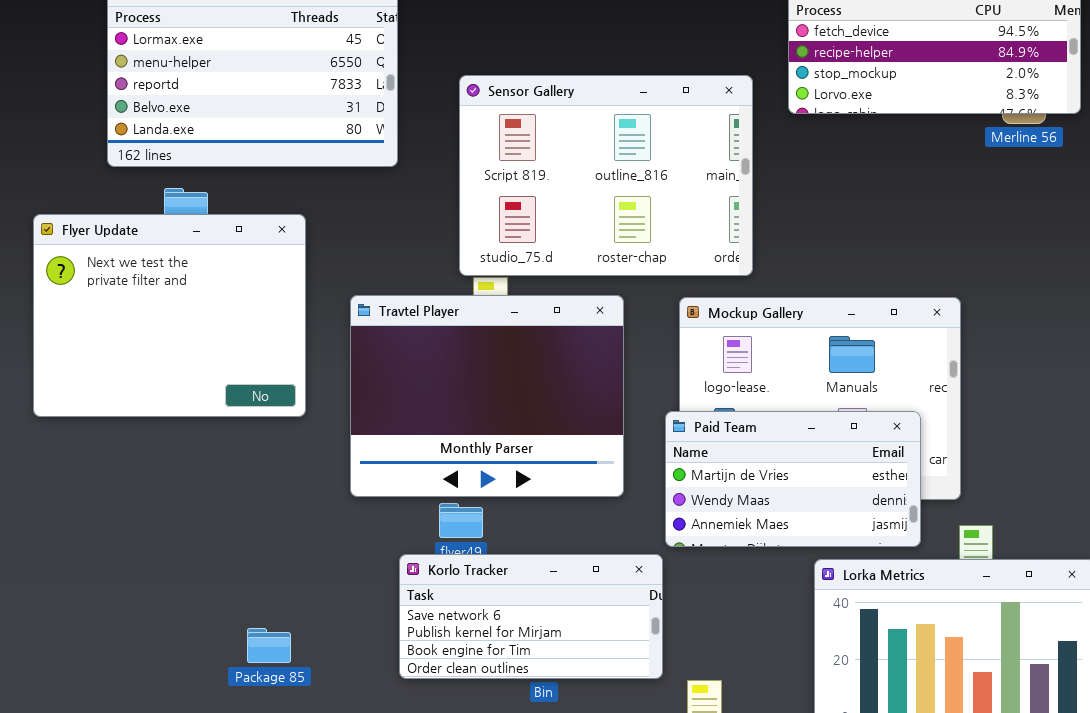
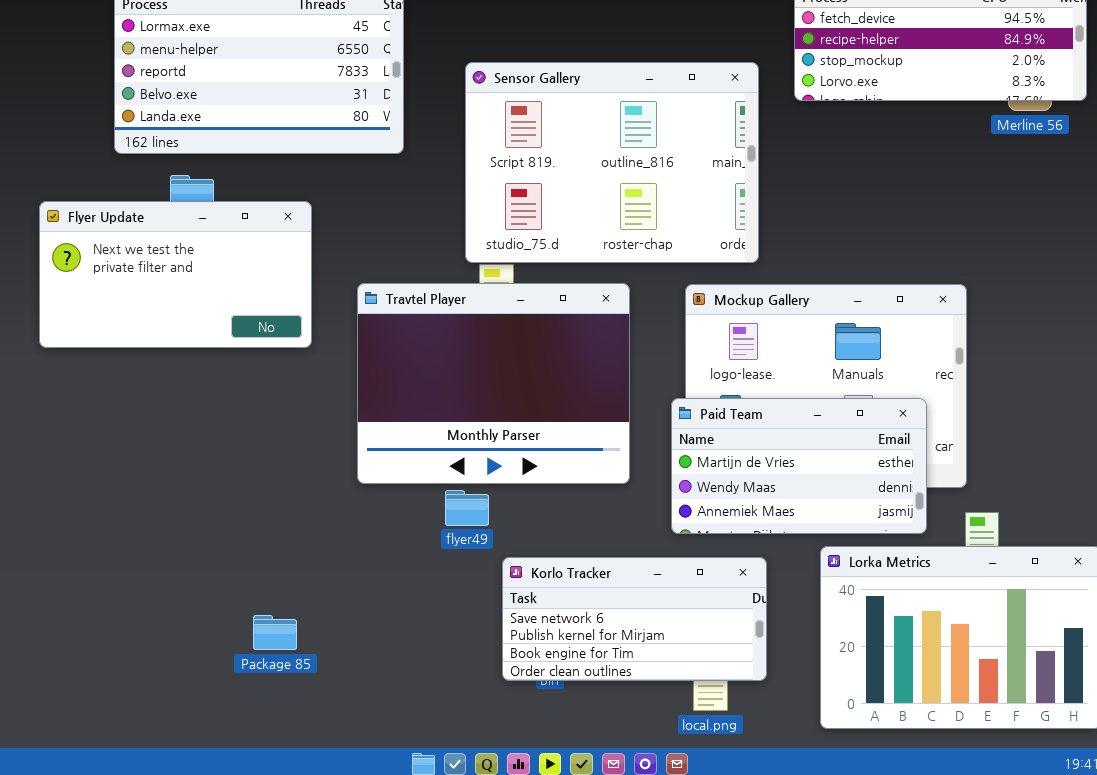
Flyer Update: [33,214,306,417] -> [39,201,312,348], resized
Korlo Tracker: [399,554,663,679] -> [502,557,767,681], moved

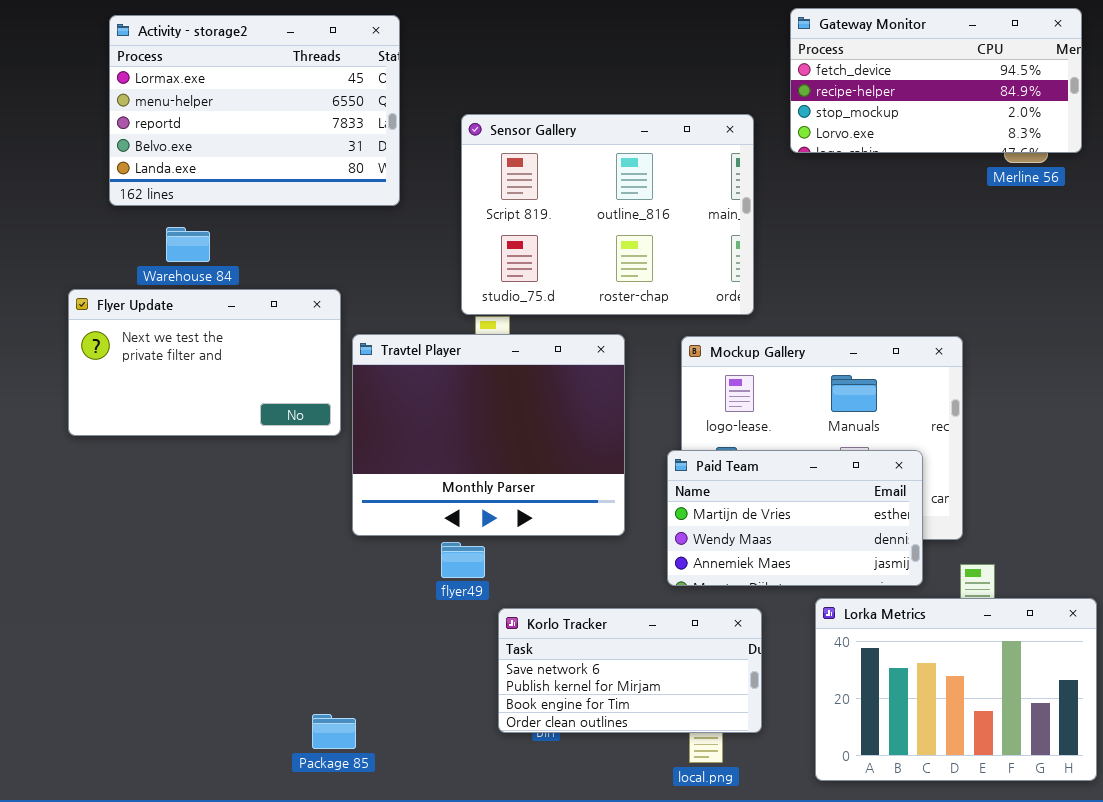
Flyer Update: [39,201,312,348] -> [68,289,341,436], moved
Package 85: [253,615,297,650] -> [312,714,356,749], moved

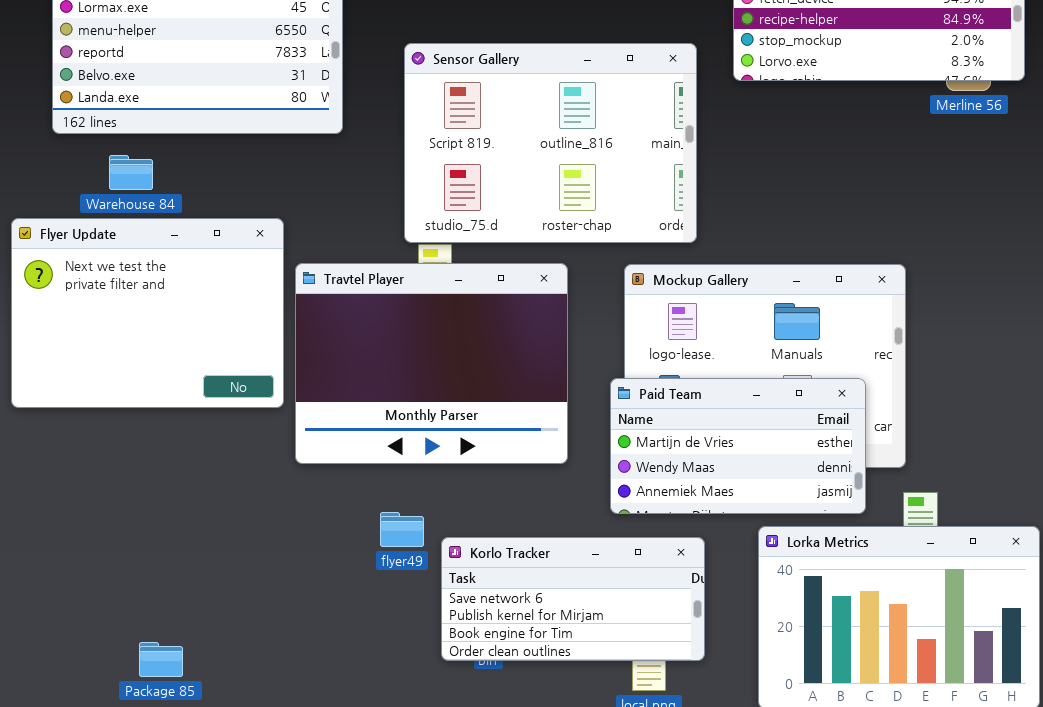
Flyer Update: [68,289,341,436] -> [11,218,284,408], resized
flyer49: [441,542,485,578] -> [380,512,424,547], moved
Package 85: [312,714,356,749] -> [139,642,183,677], moved

